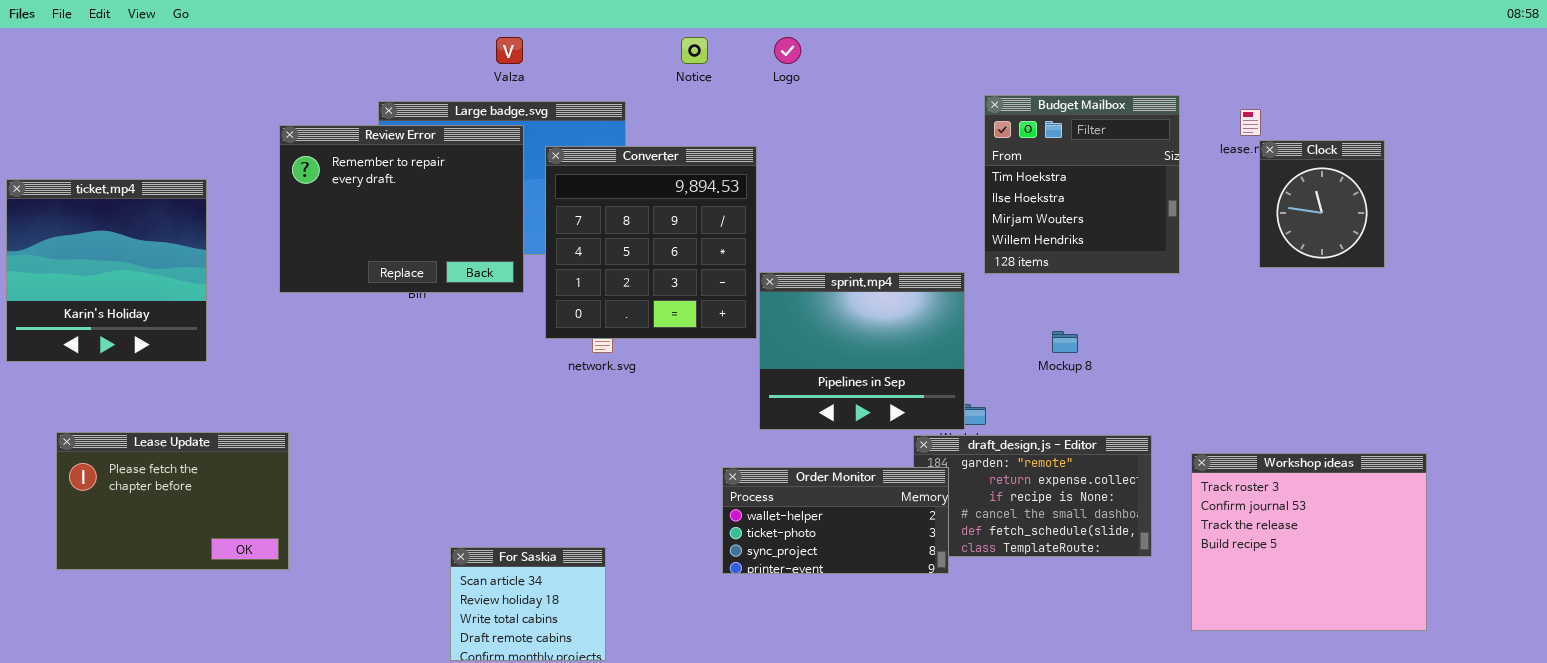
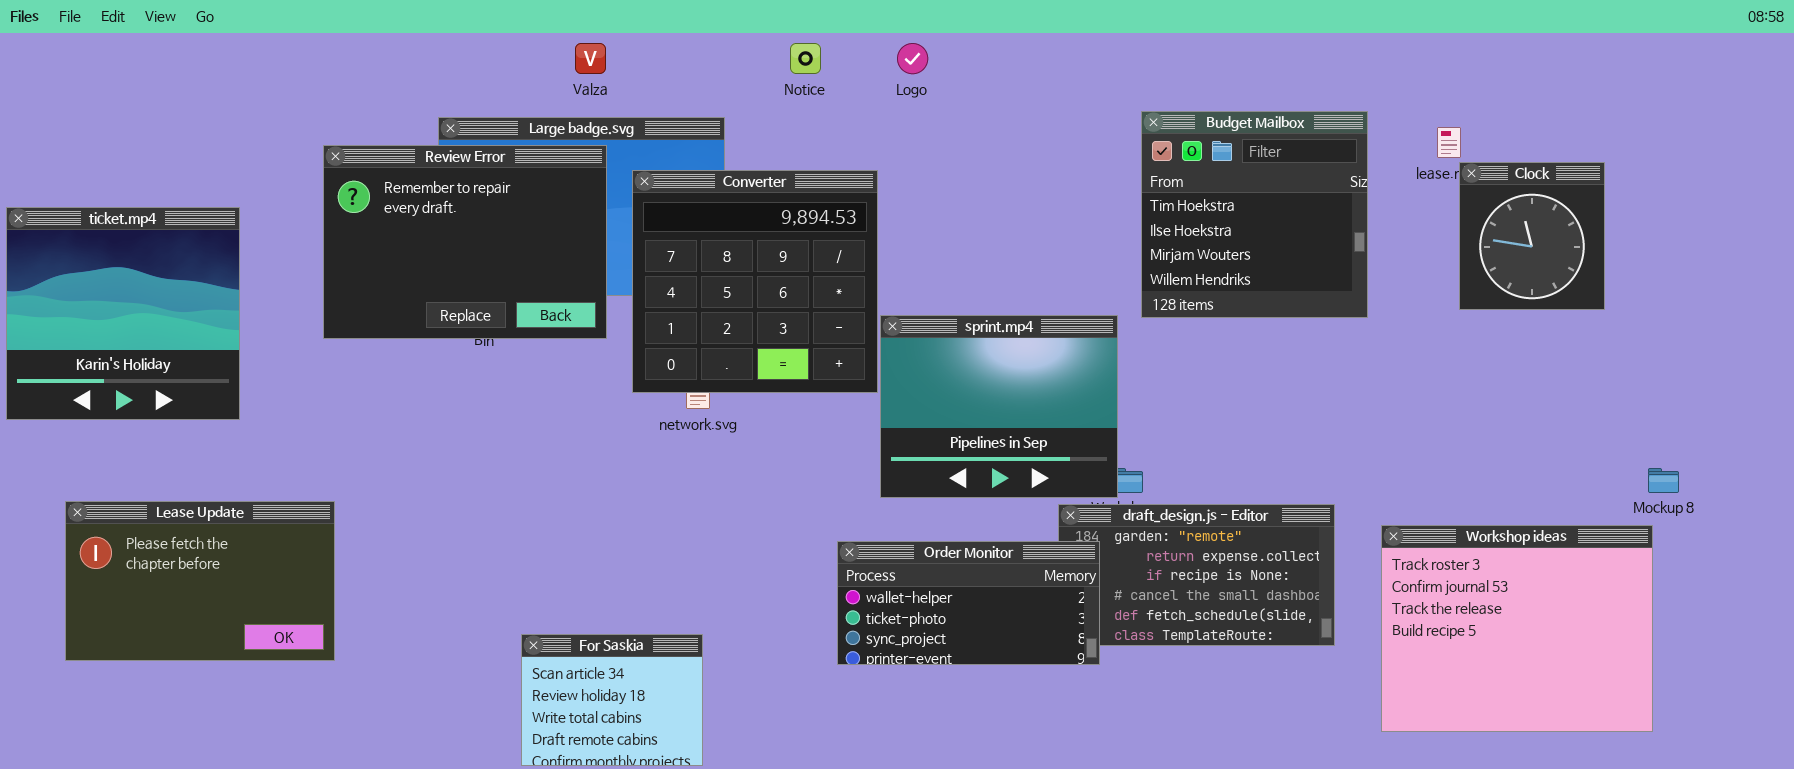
Mockup 8: [1052,331,1078,353] -> [1648,468,1679,493], moved

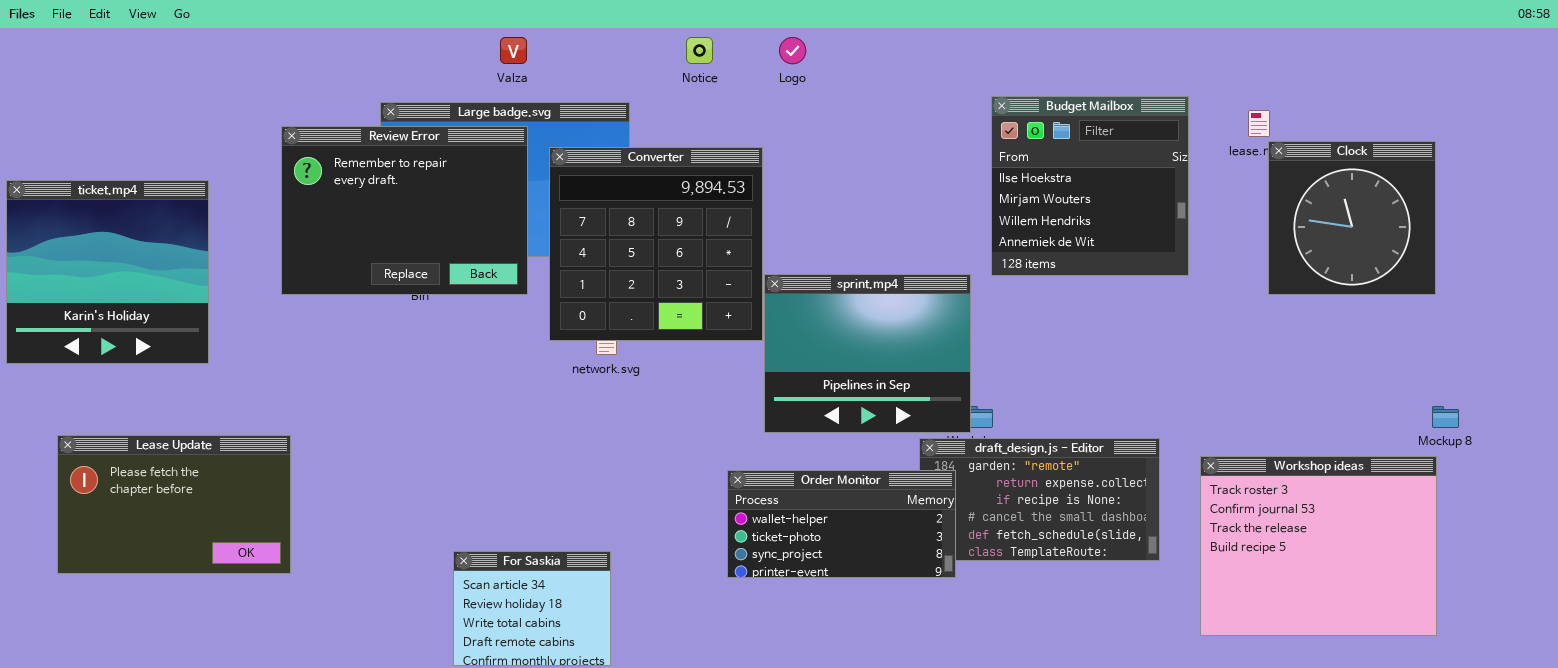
Budget Mailbox: [1141,111,1368,318] -> [991,96,1189,276], scrolled down 1 row
Clock: [1459,162,1605,310] -> [1268,141,1436,295], resized

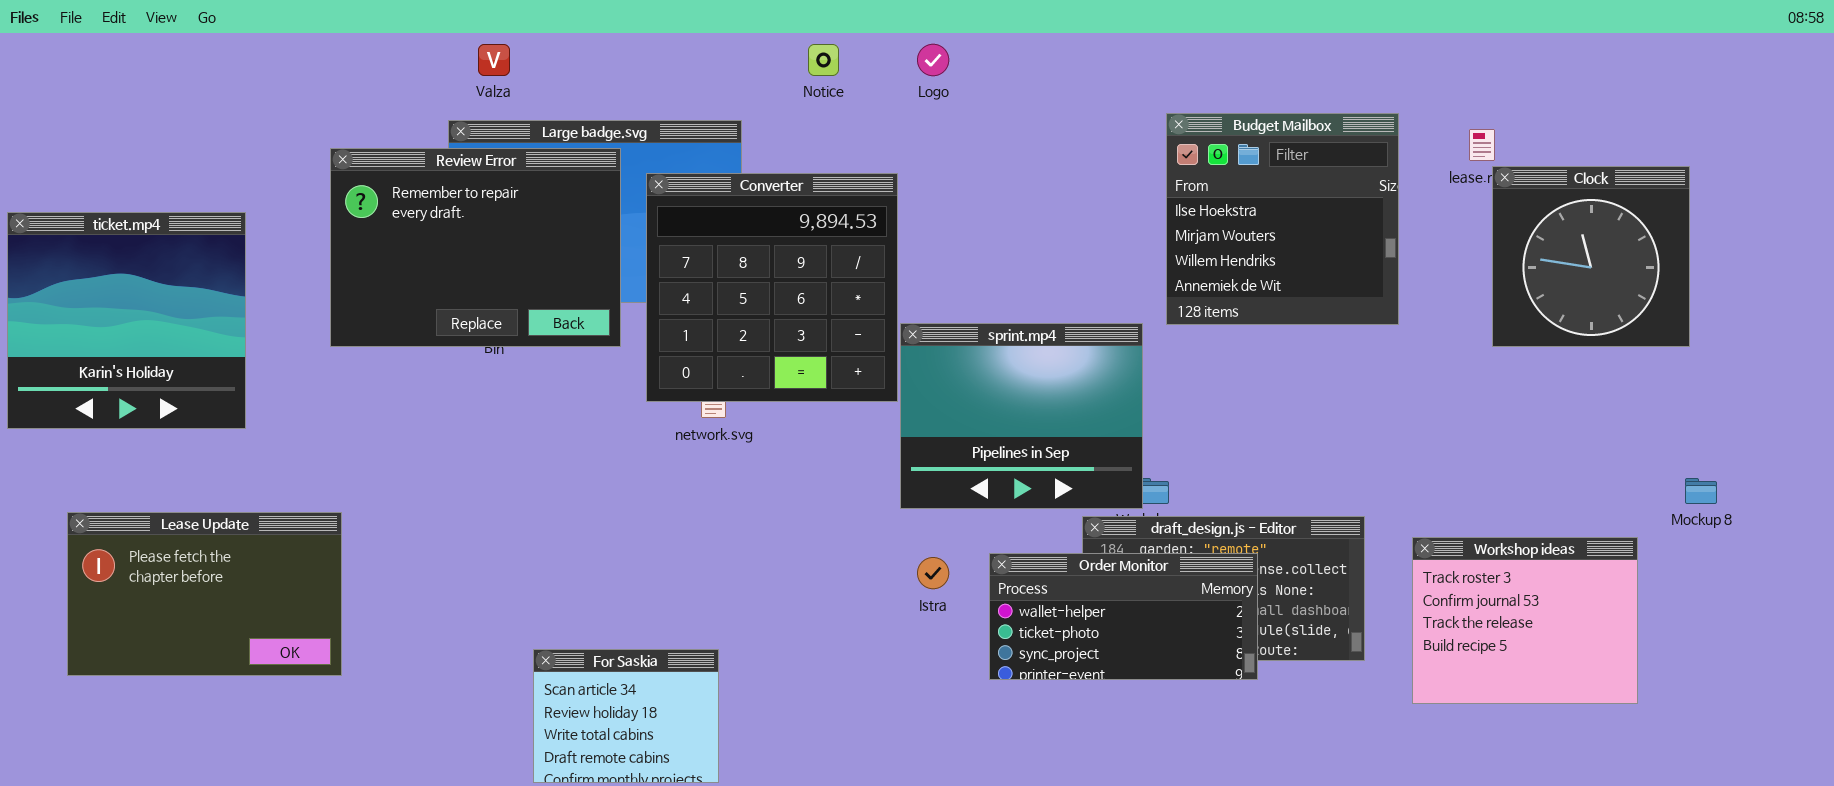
Valza: [500,37,527,64] -> [478,44,510,76], moved
Workshop ideas: [1200,456,1437,636] -> [1412,537,1638,704], resized
Order Monitor: [727,470,956,578] -> [989,553,1258,680], moved

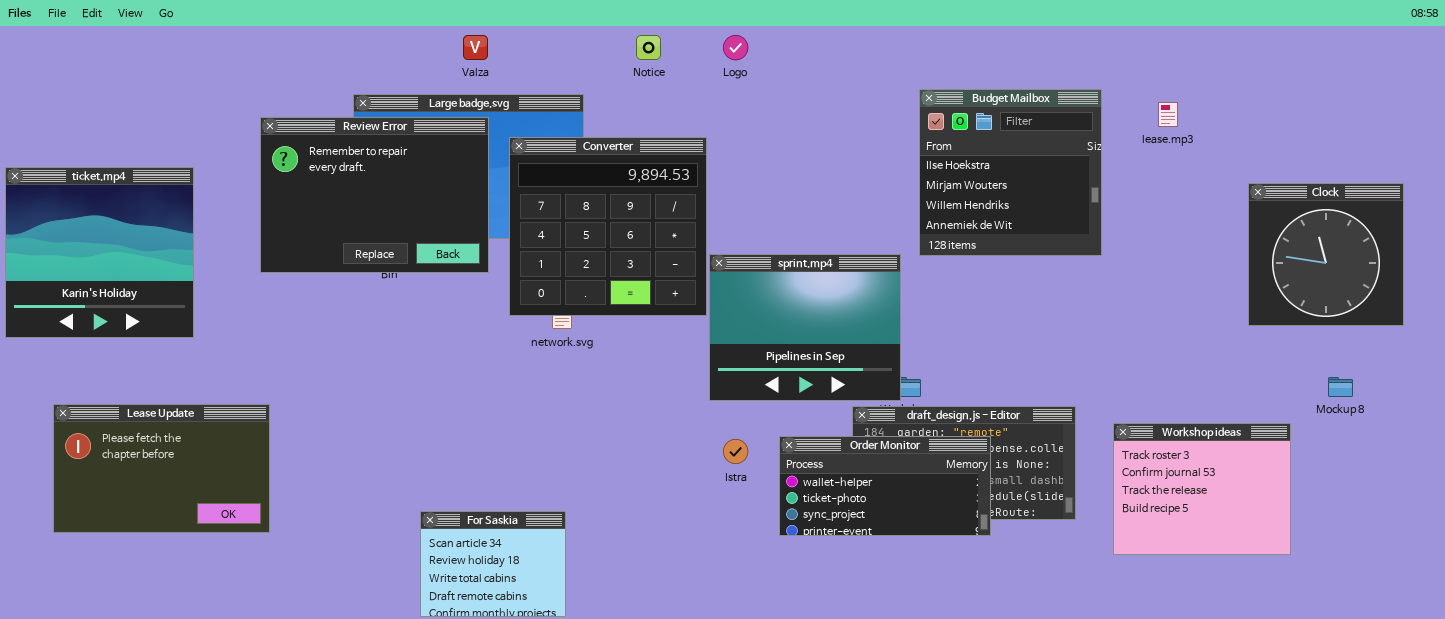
Valza: [478,44,510,76] -> [463,35,488,60], moved
Clock: [1492,166,1690,347] -> [1248,183,1404,326], moved

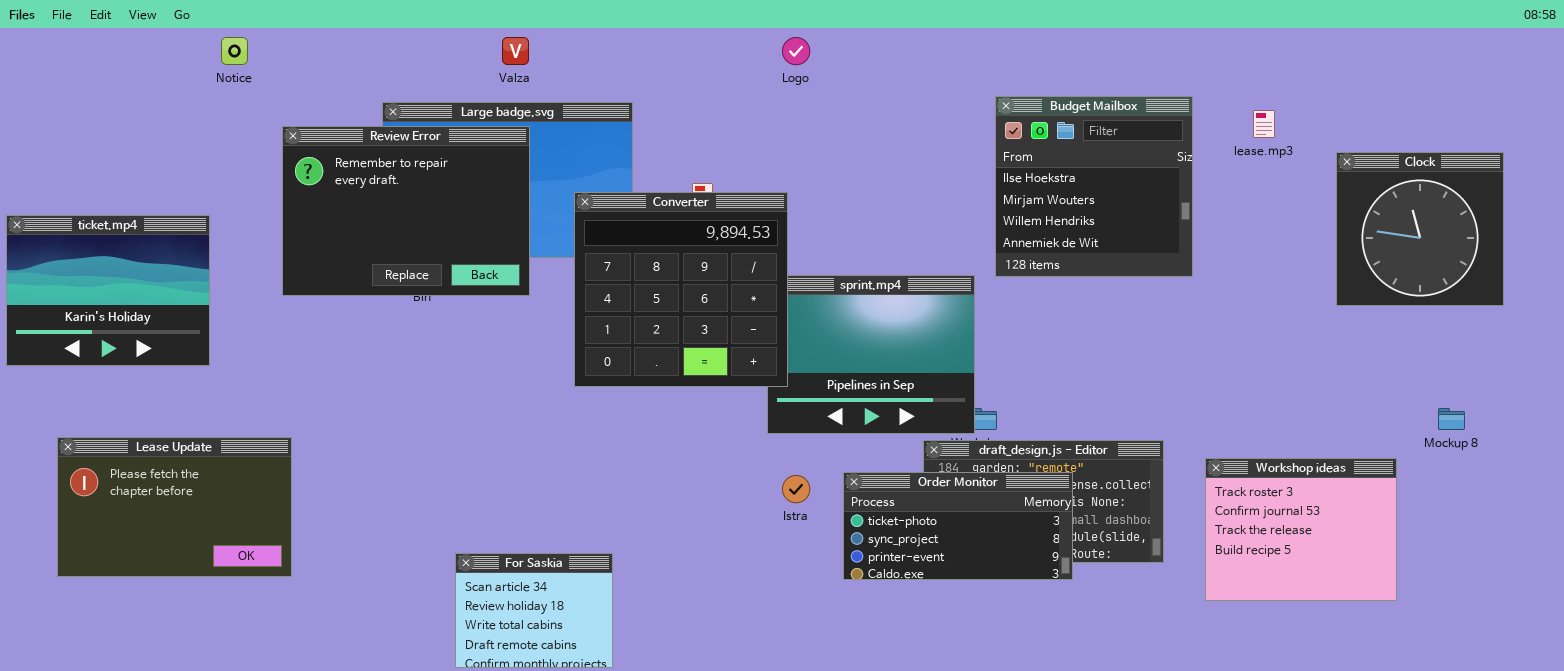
Notice: [636,35,661,60] -> [221,37,248,65], moved
Converter: [509,137,707,316] -> [574,192,788,387], moved
ticket.mp4: [5,167,194,338] -> [6,215,210,366], resized
Clock: [1248,183,1404,326] -> [1336,152,1504,306], moved
Order Monitor: [779,436,991,536] -> [843,472,1073,580], scrolled down 1 row

